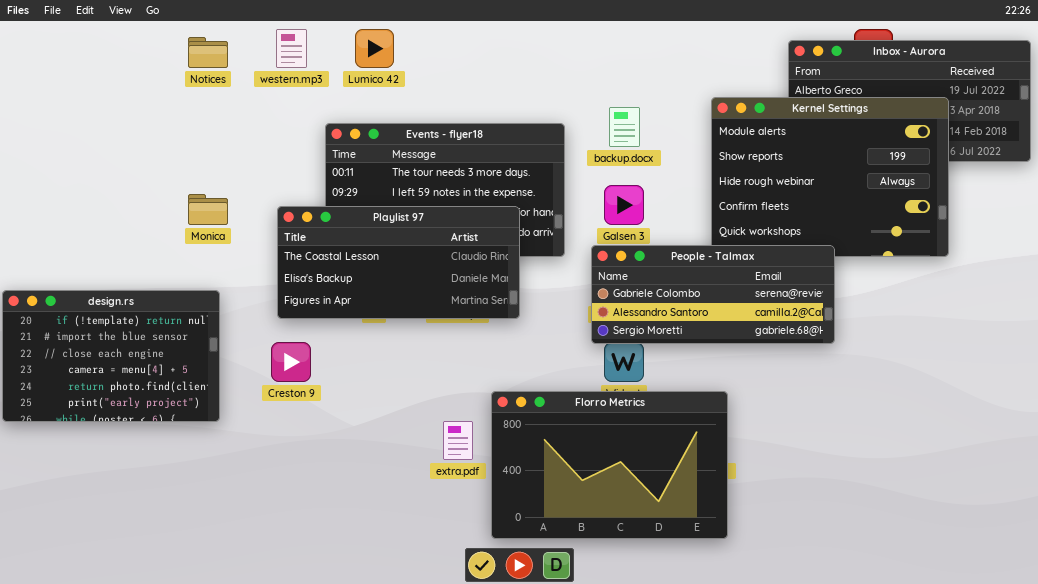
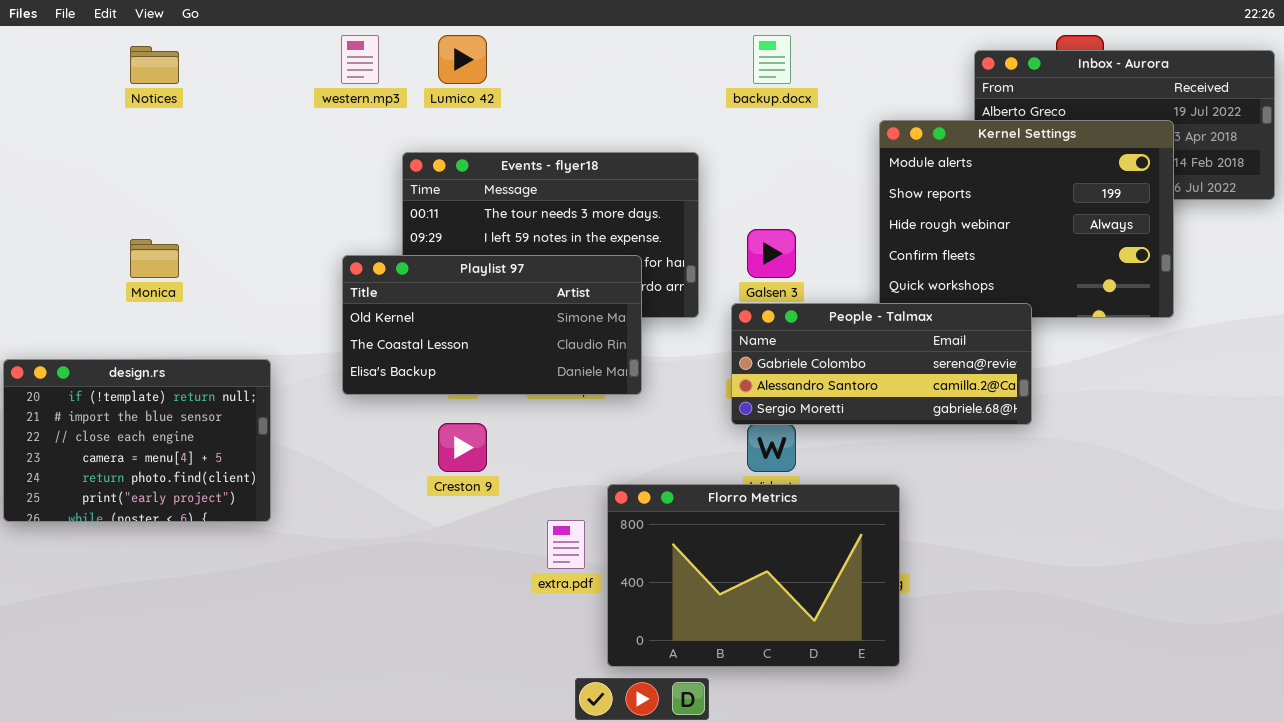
Notices: [188,37,228,68] -> [130,46,179,84], moved
backup.docx: [609,107,640,147] -> [753,35,791,84], moved
Monica: [188,194,228,225] -> [130,239,179,278], moved
Playlist 97: [277,206,520,319] -> [342,255,642,395], scrolled up 1 row
Creston 9: [271,342,311,382] -> [438,423,487,472], moved

